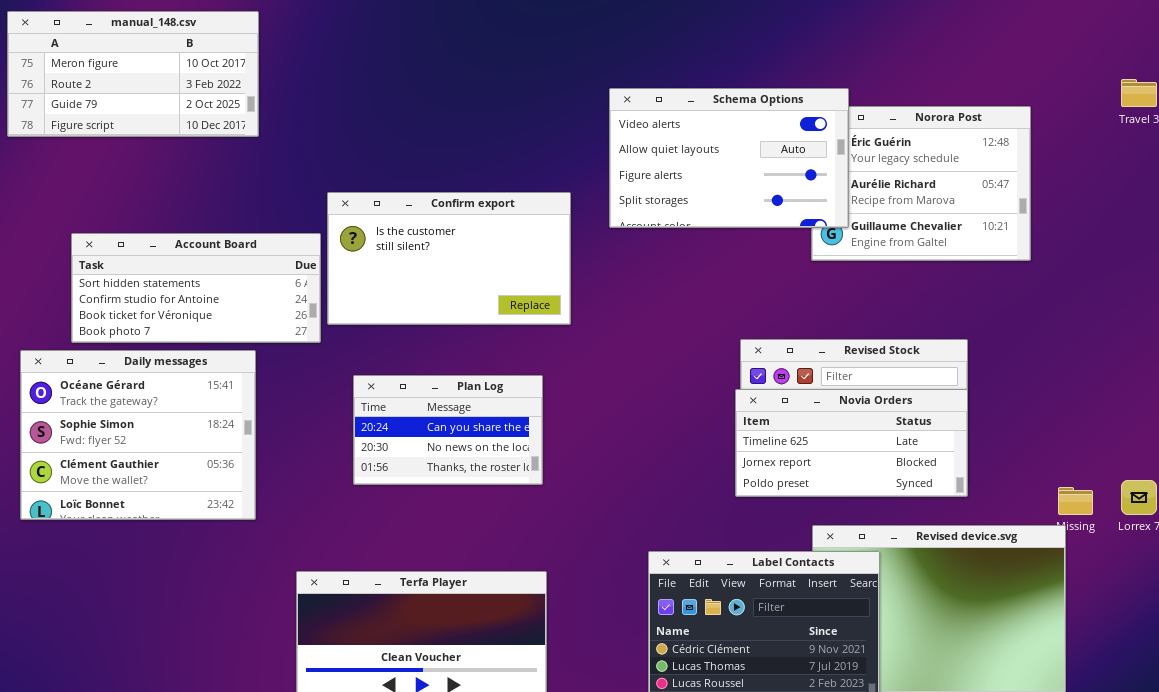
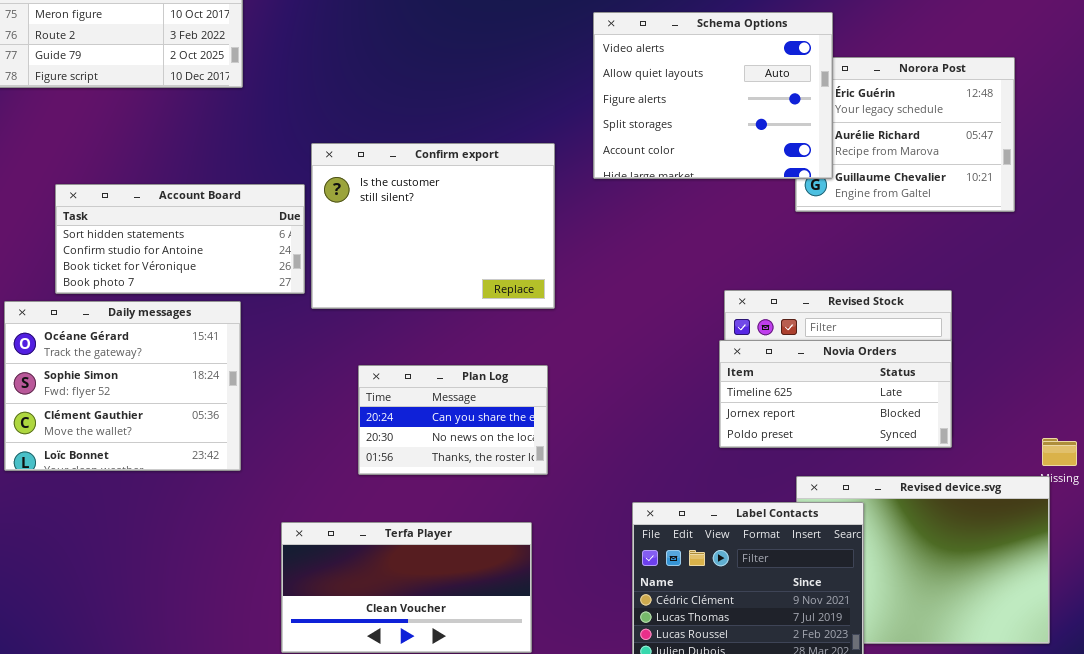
Schema Options: [609,88,849,228] -> [593,12,833,179], resized
Confirm export: [327,192,571,325] -> [311,143,555,309], resized
Plan Log: [353,375,543,485] -> [358,365,548,475], moved

